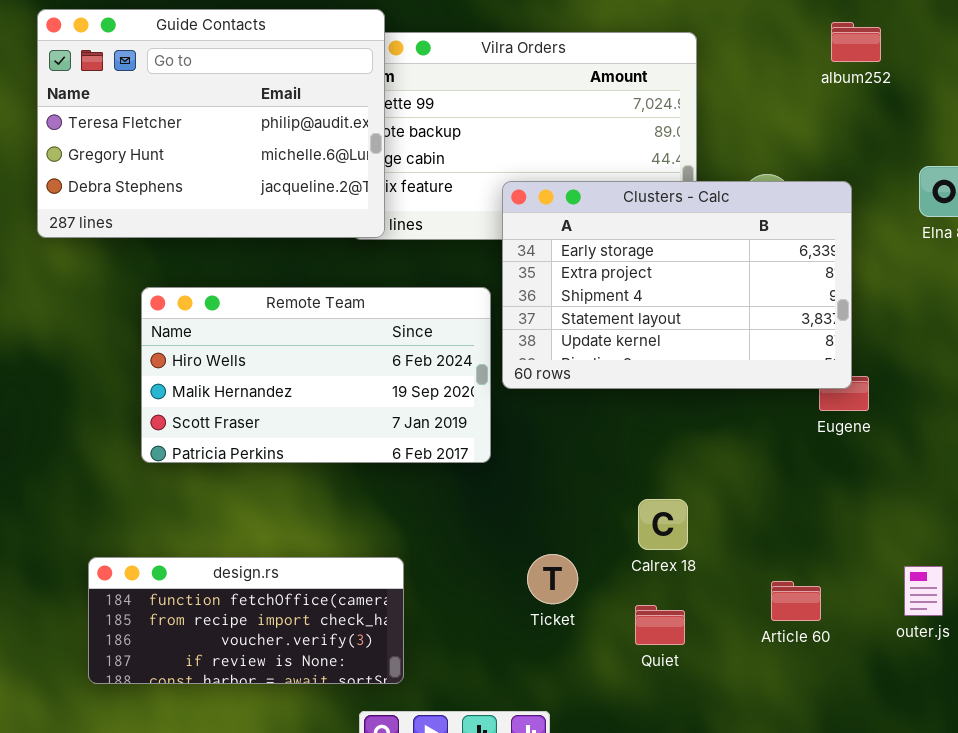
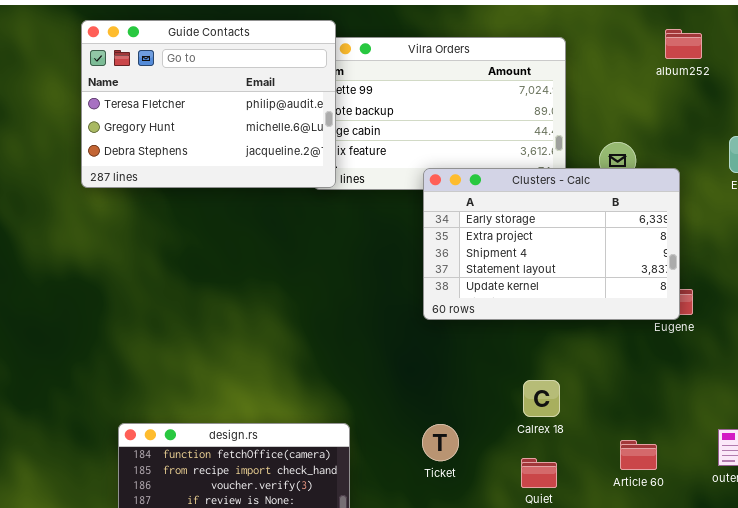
Clusters - Calc: [502,181,852,389] -> [423,168,680,320], moved
Remote Team: [141,287,491,463] -> none, closed
Ticket: [527,554,578,604] -> [422,424,459,461], moved

